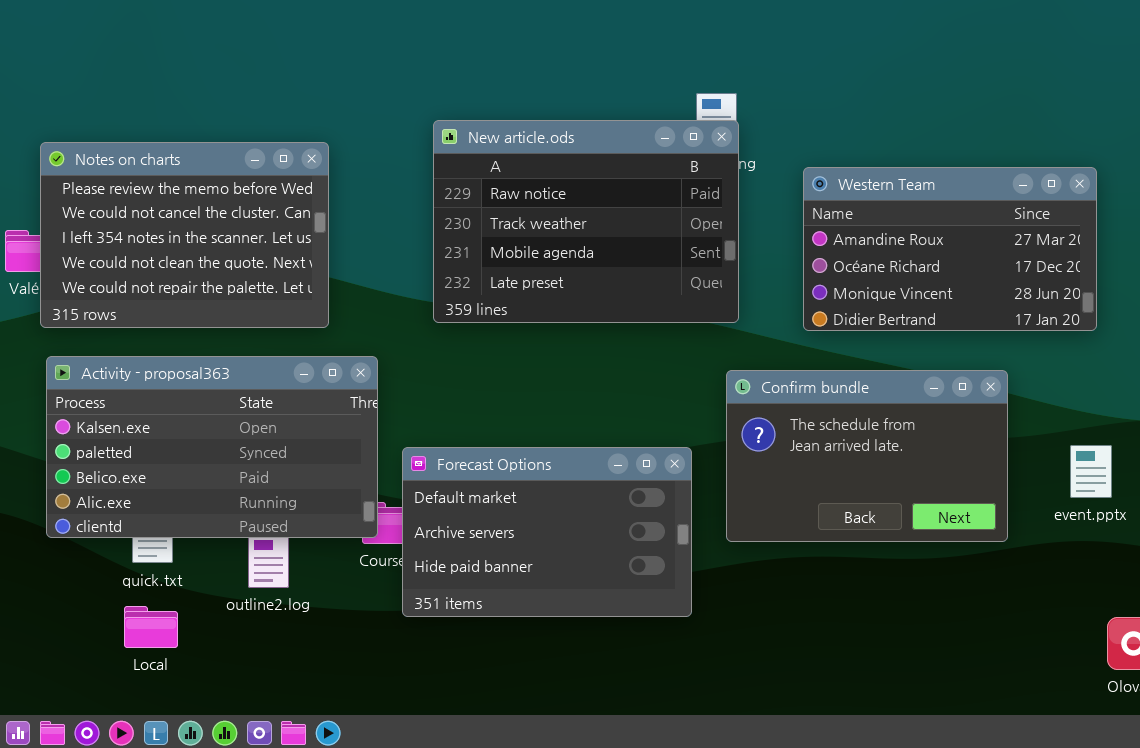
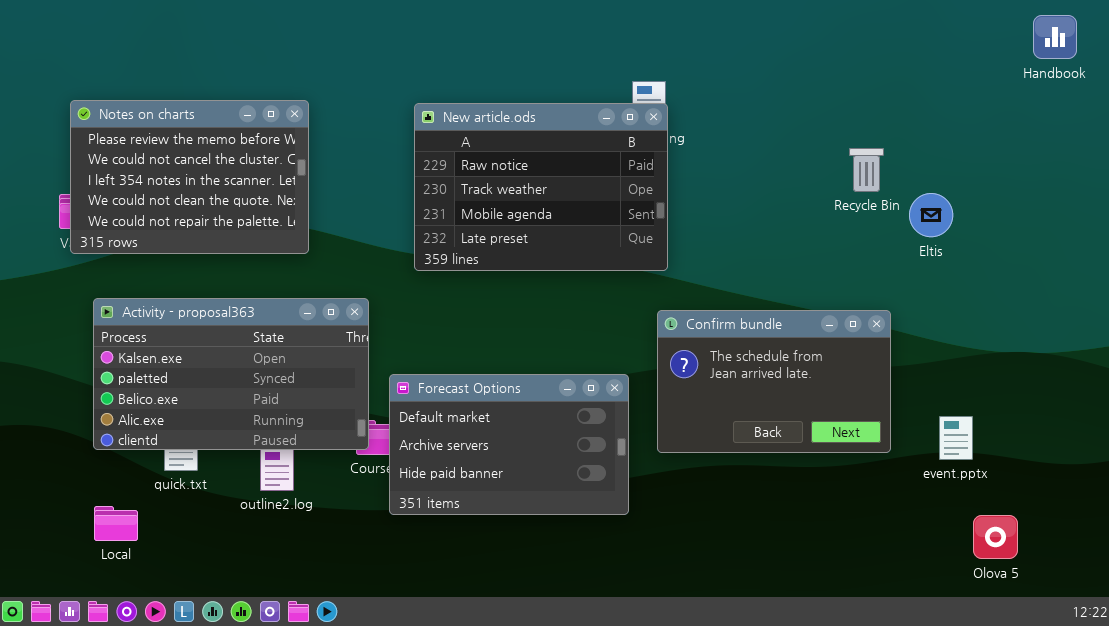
Notes on charts: [40,142,329,328] -> [70,100,309,254], moved
Western Team: [803,167,1097,331] -> none, closed
event.pptx: [1070,445,1112,498] -> [939,416,973,460], moved
Local: [124,606,178,648] -> [94,506,138,541], moved

